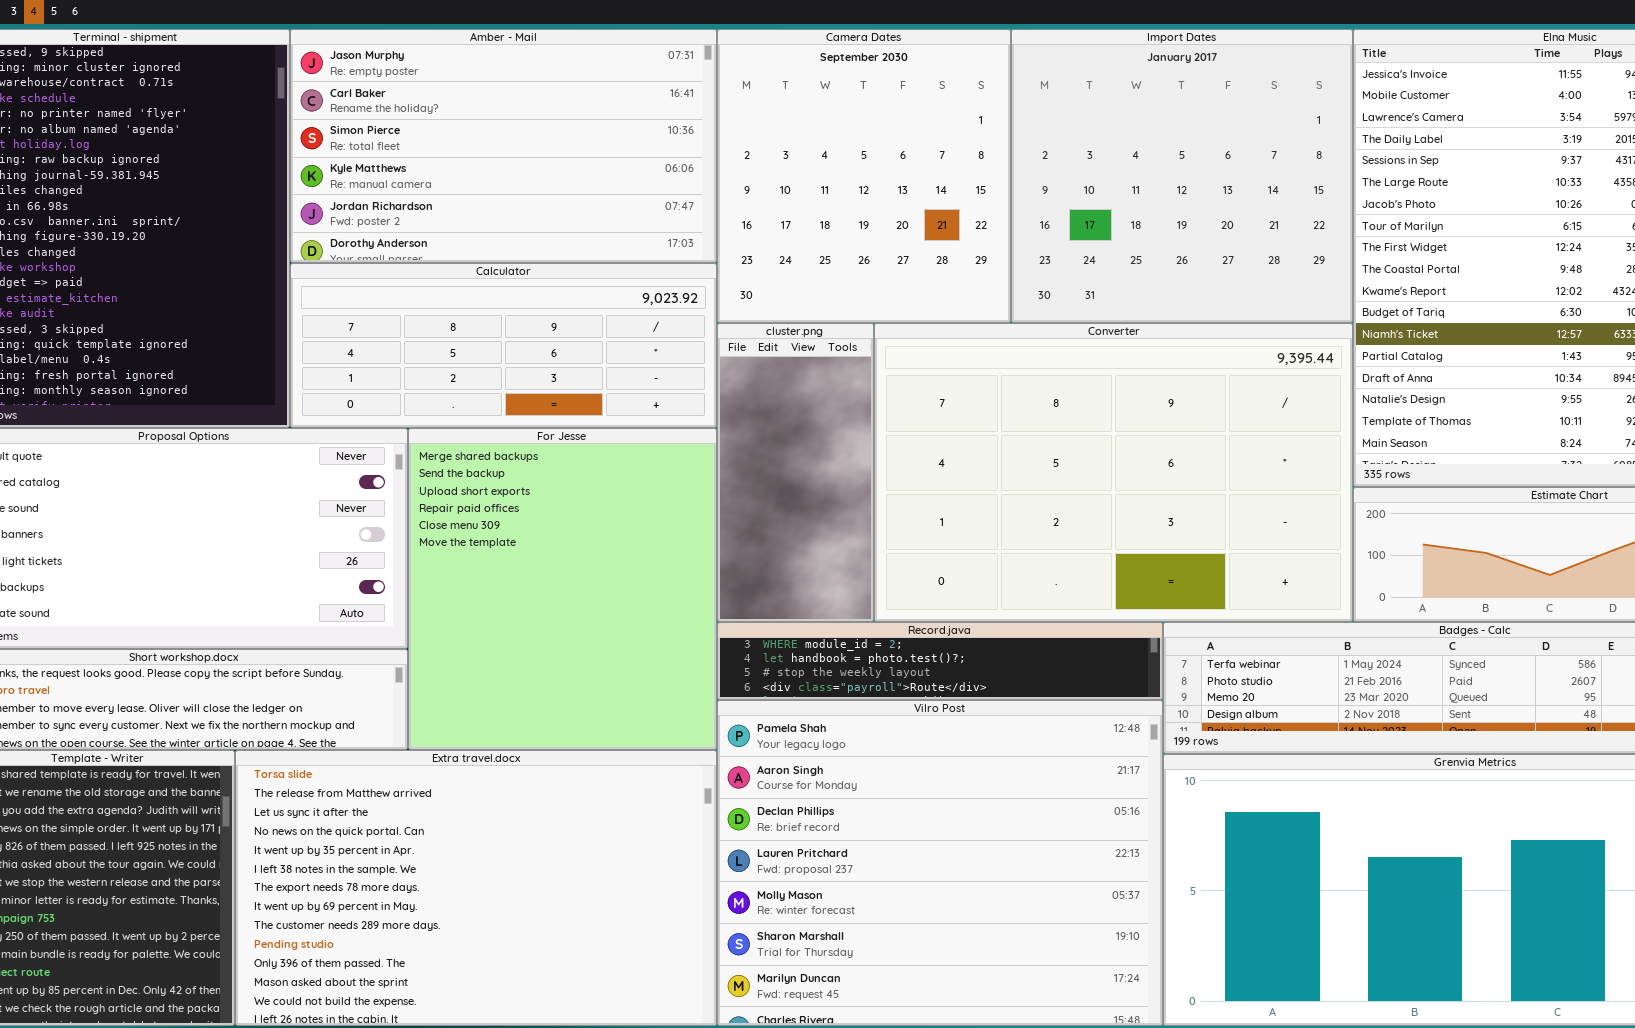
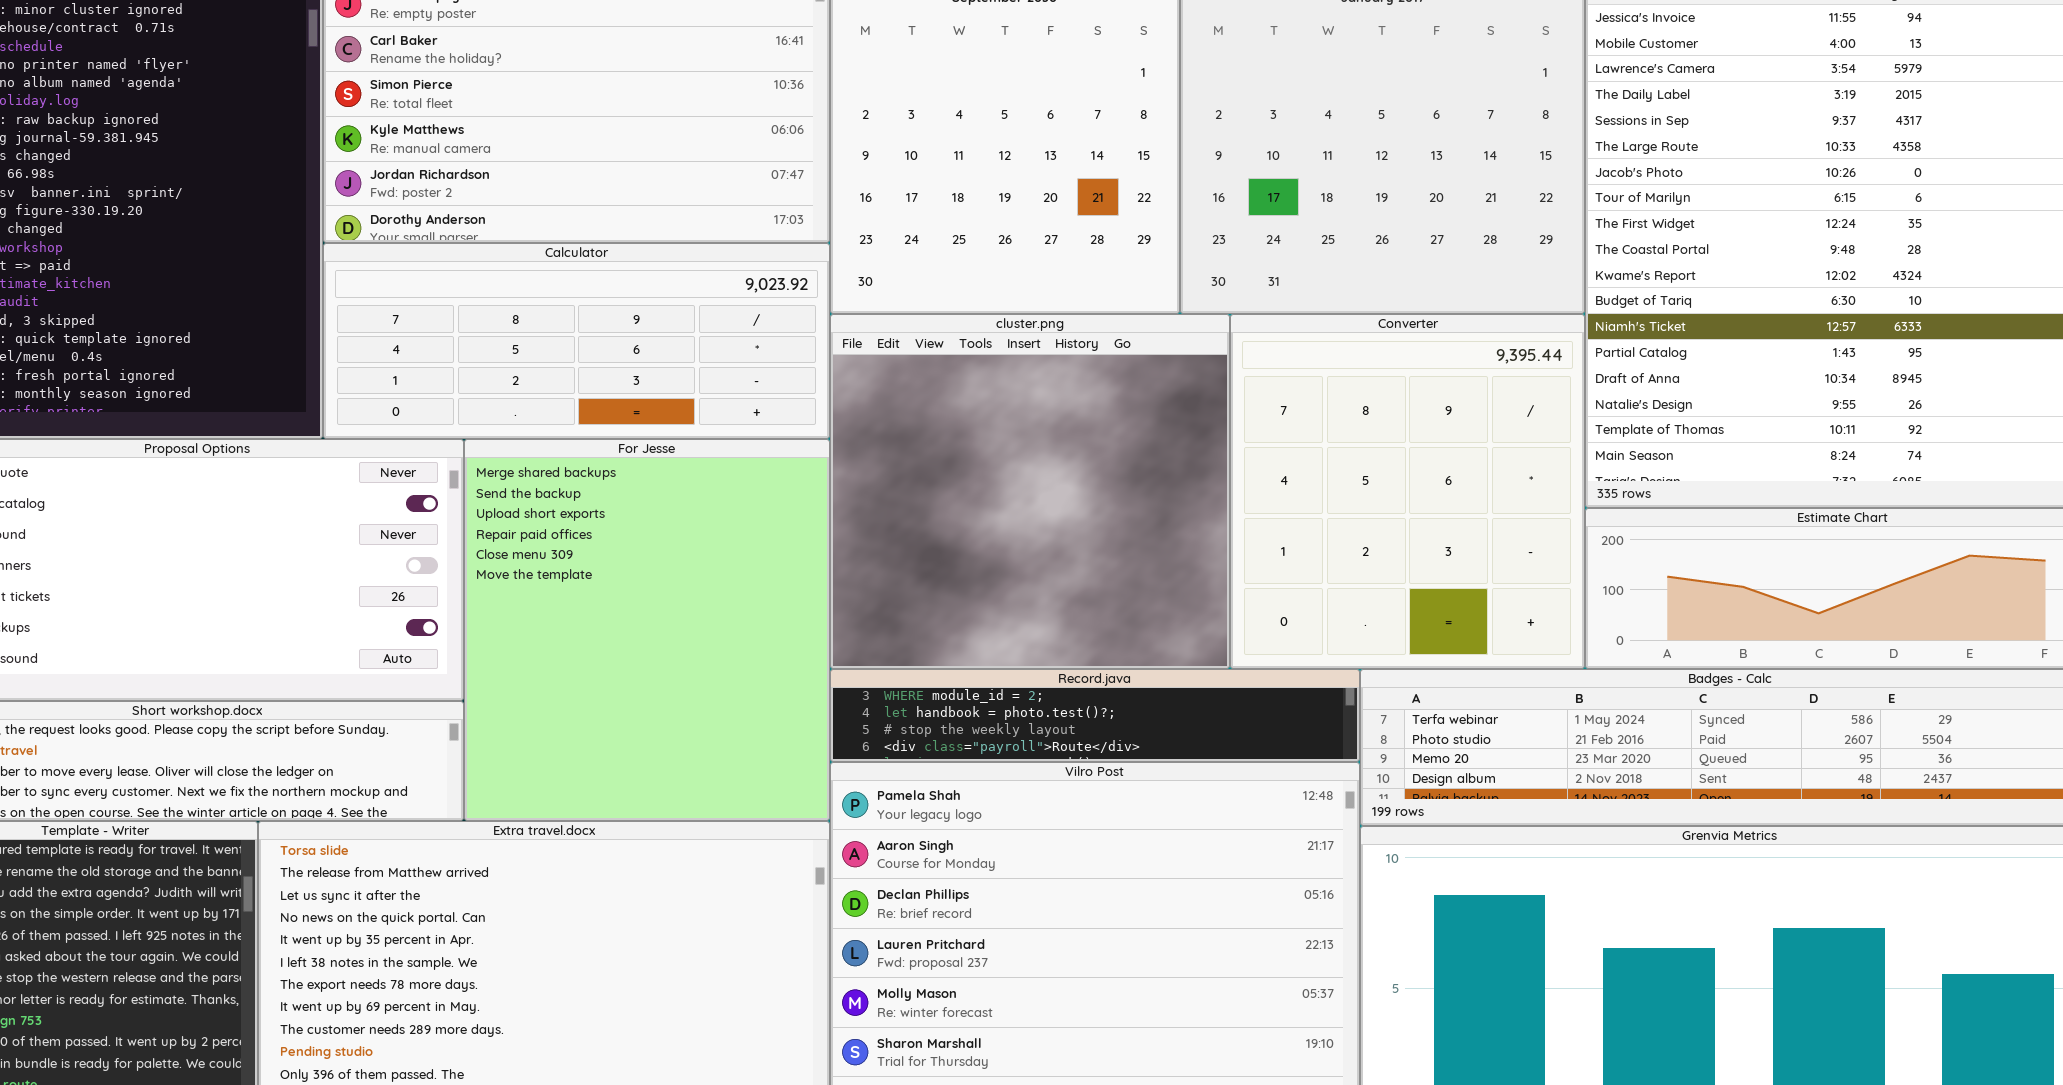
cluster.png: [717,323,874,622] -> [830,314,1230,669], resized
Converter: [874,323,1353,622] -> [1230,314,1585,669], resized

